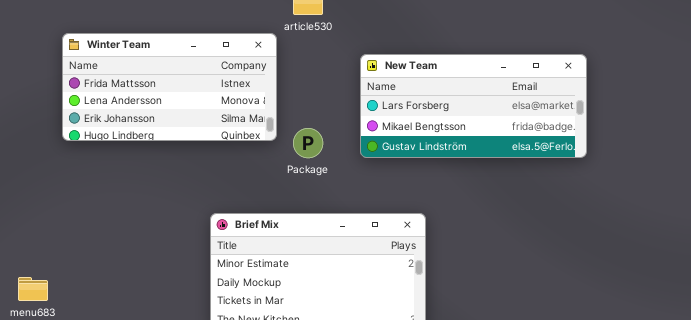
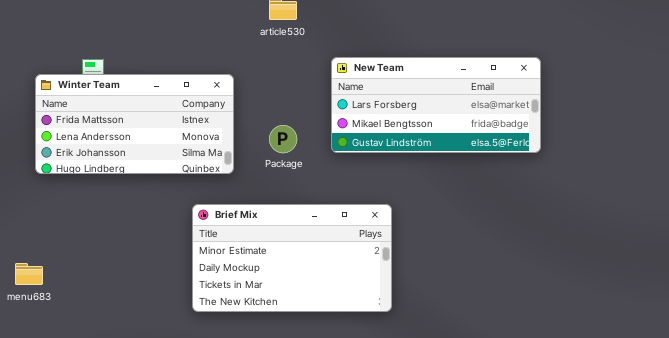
Winter Team: [62,33,277,141] -> [35,74,234,174], moved

